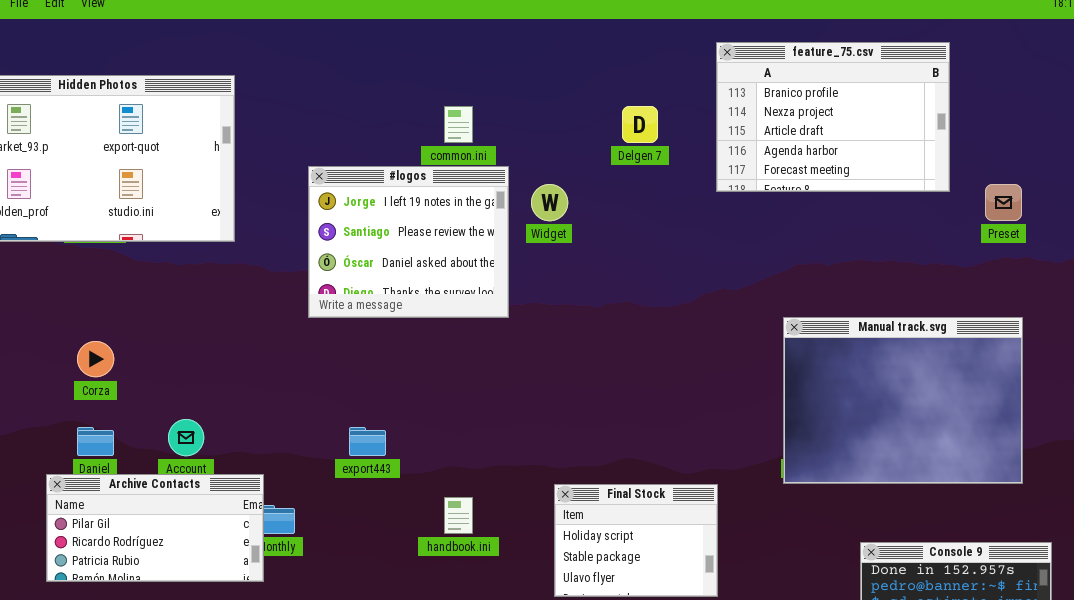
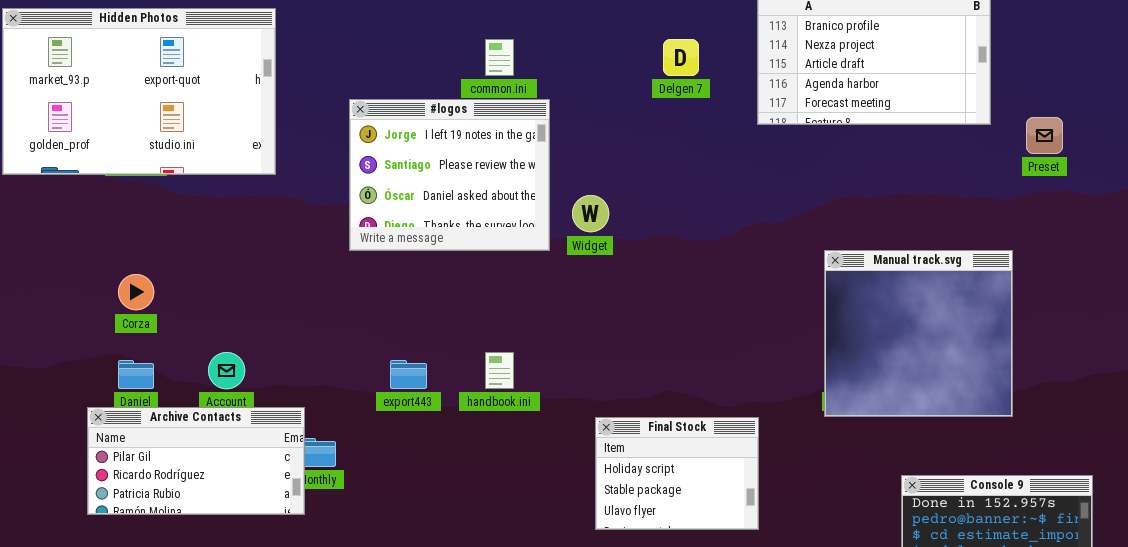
Widget: [531,184,568,221] -> [572,195,609,232], moved
Manual track.svg: [783,317,1023,484] -> [824,250,1013,417], resized
handbook.ini: [444,497,473,534] -> [485,352,514,389], moved

